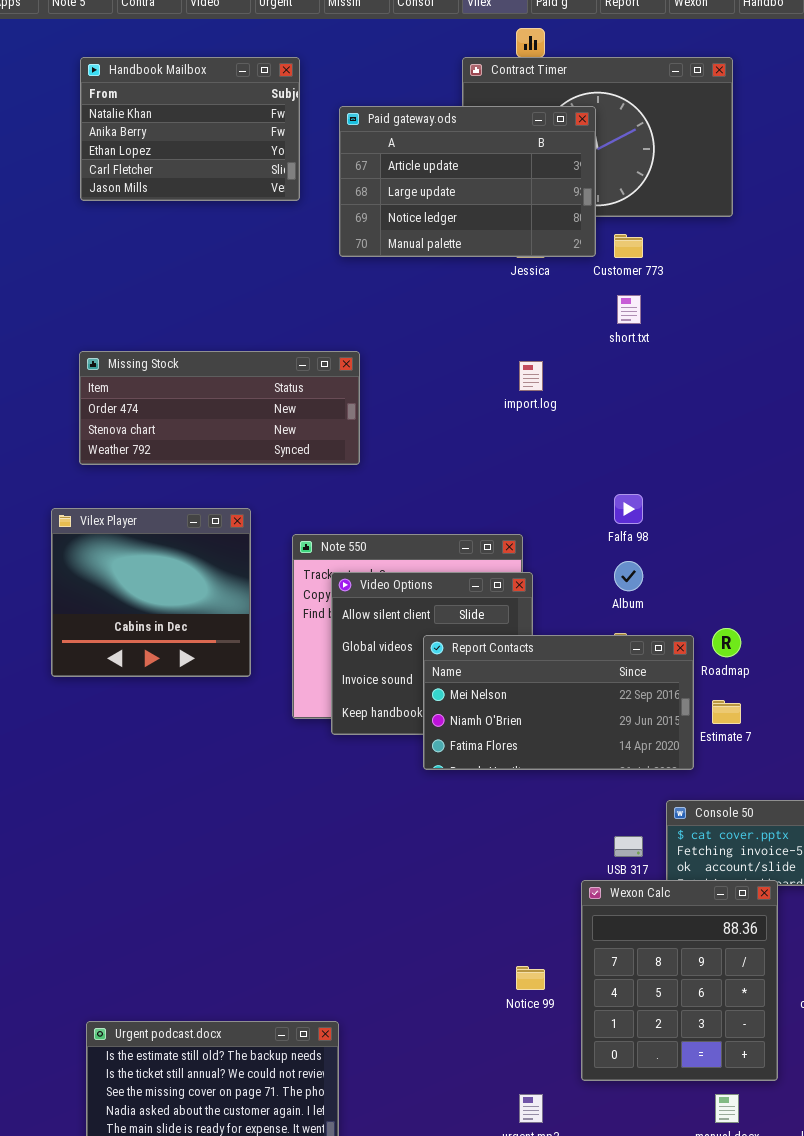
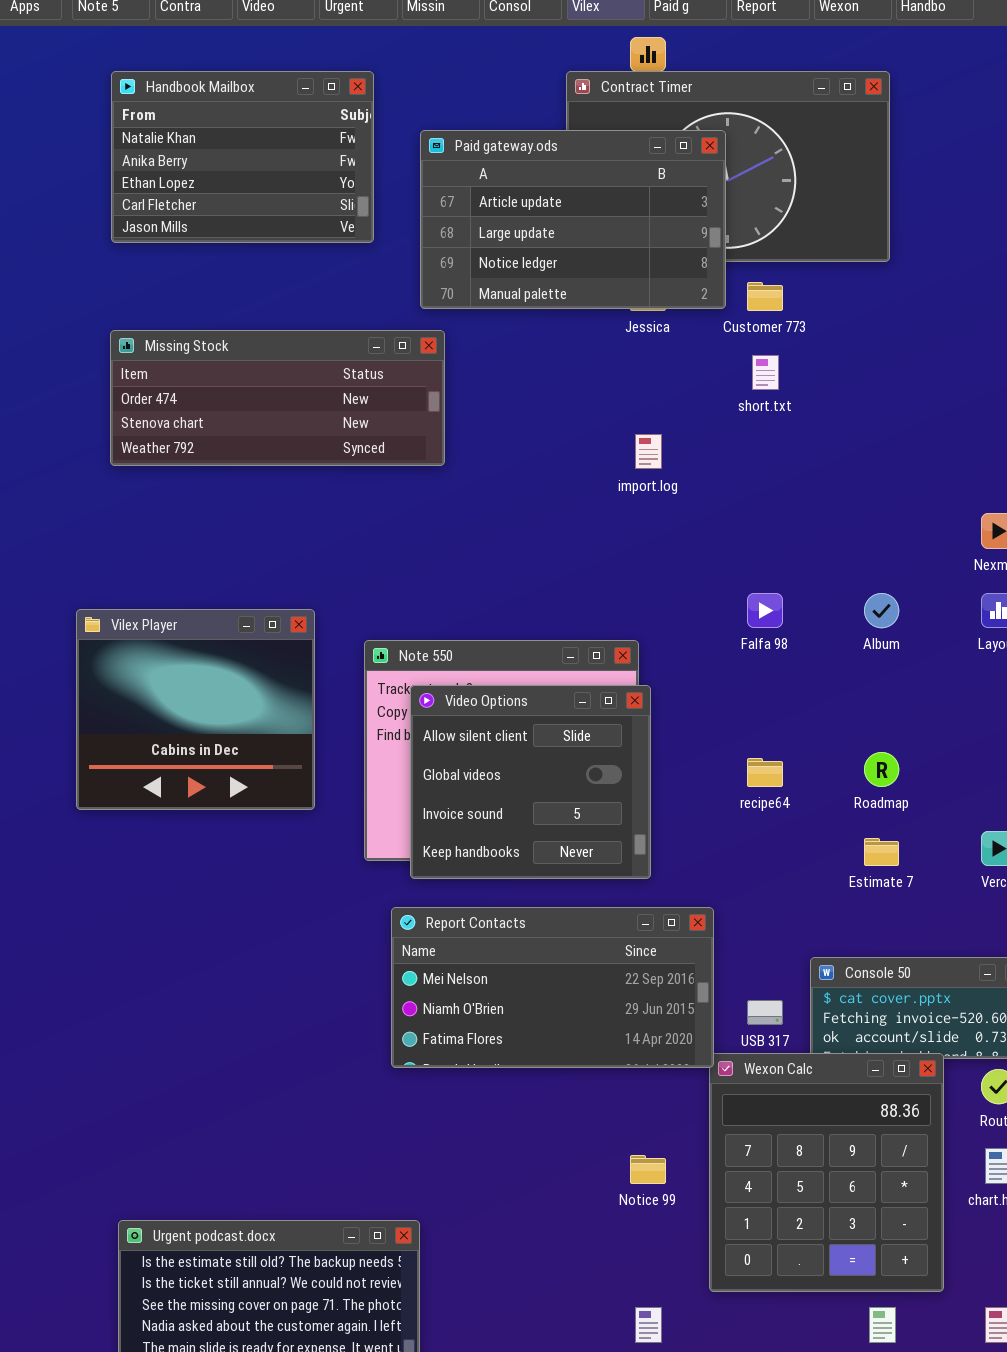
Missing Stock: [79,351,360,465] -> [110,330,445,466], moved
Album: [614,561,643,591] -> [864,593,899,628], moved
Report Contacts: [423,635,694,770] -> [391,907,714,1068], moved

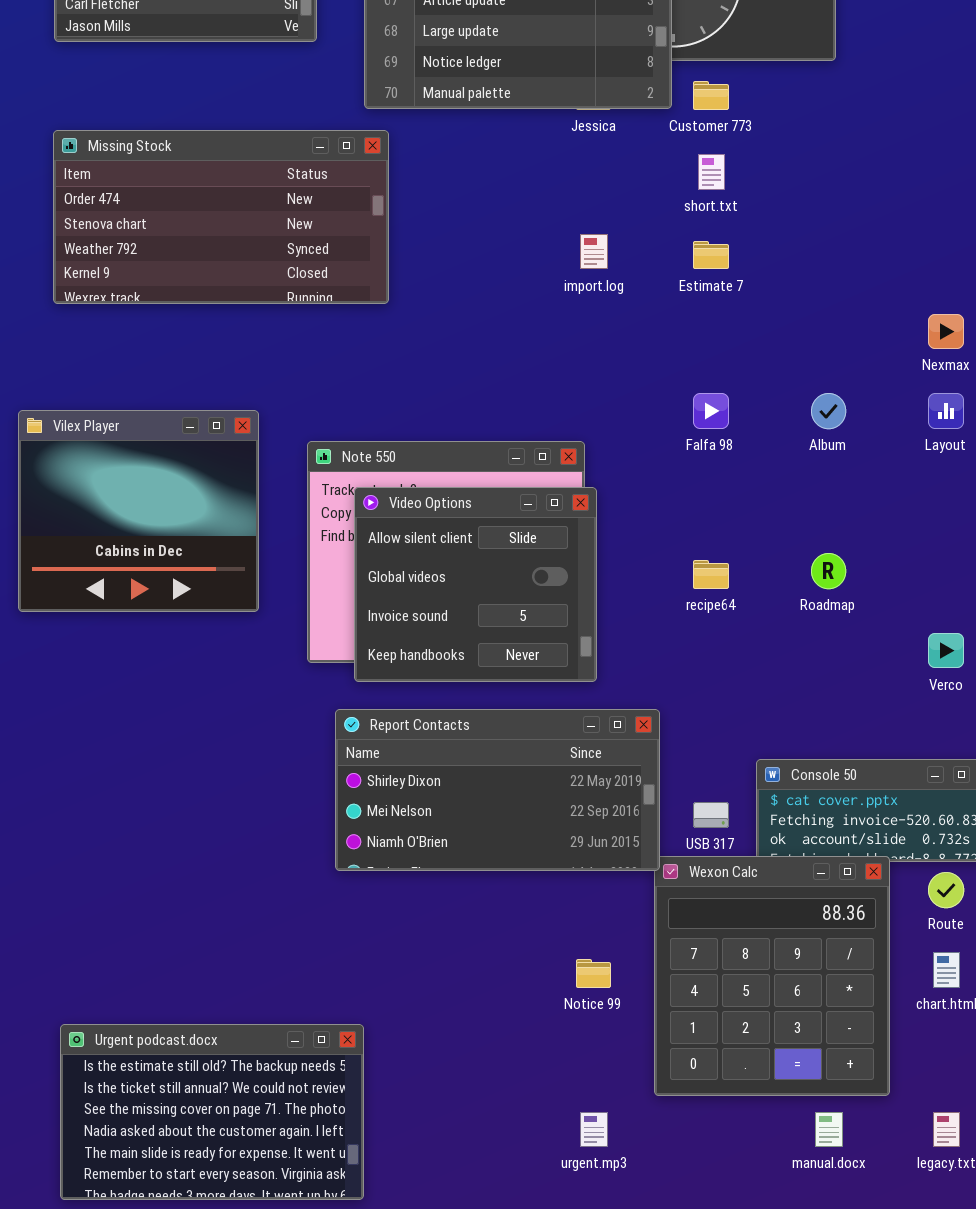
Missing Stock: [110,330,445,466] -> [53,130,389,304], resized
Estimate 7: [864,838,899,866] -> [693,241,729,269], moved
Report Contacts: [391,907,714,1068] -> [335,709,660,871], scrolled up 1 row

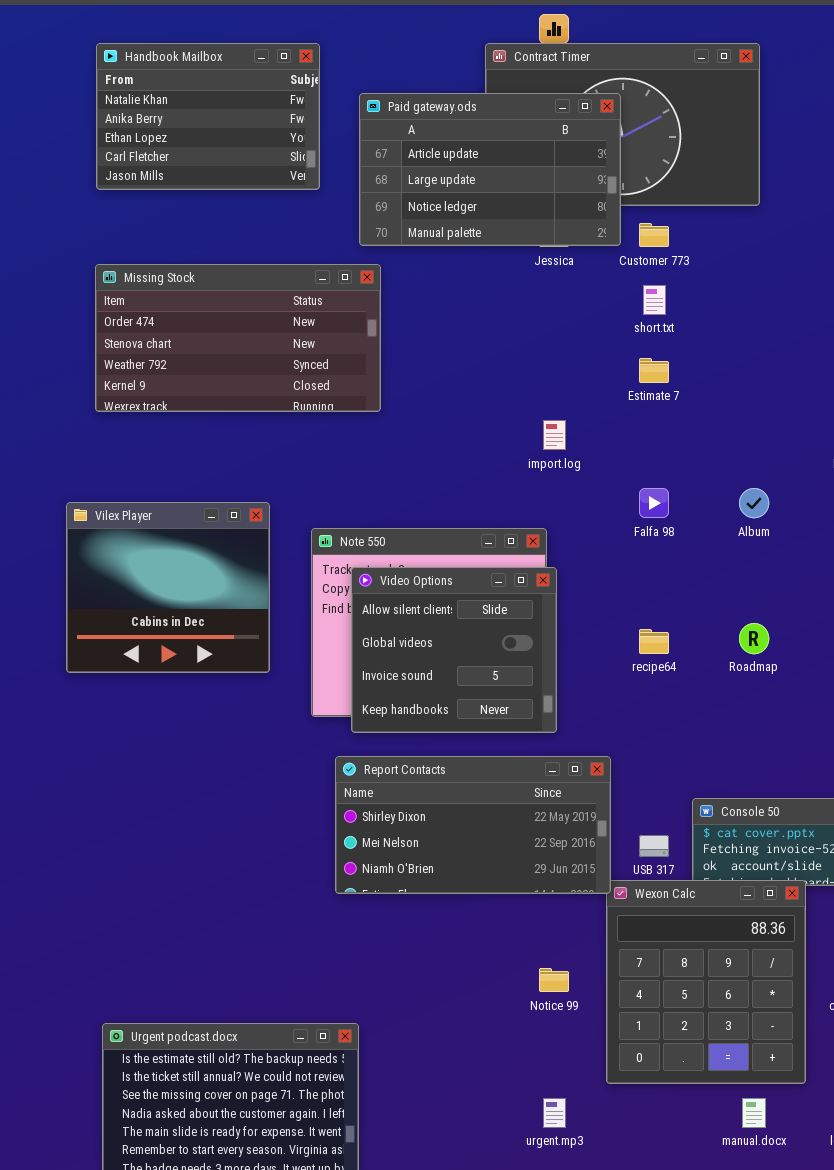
import.log: [580,234,608,269] -> [543,420,566,450], moved

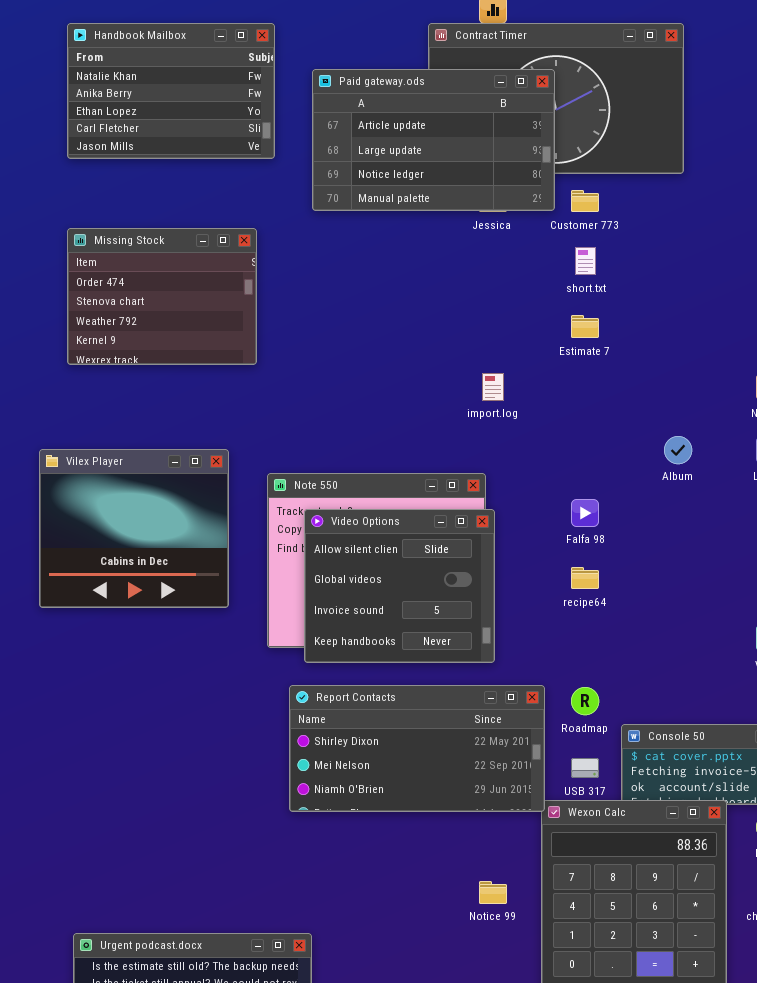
Missing Stock: [95,264,381,412] -> [67,228,257,365], resized
Falfa 98: [639,488,669,518] -> [571,499,599,527], moved
Roadmap: [739,623,769,654] -> [571,687,599,715], moved

